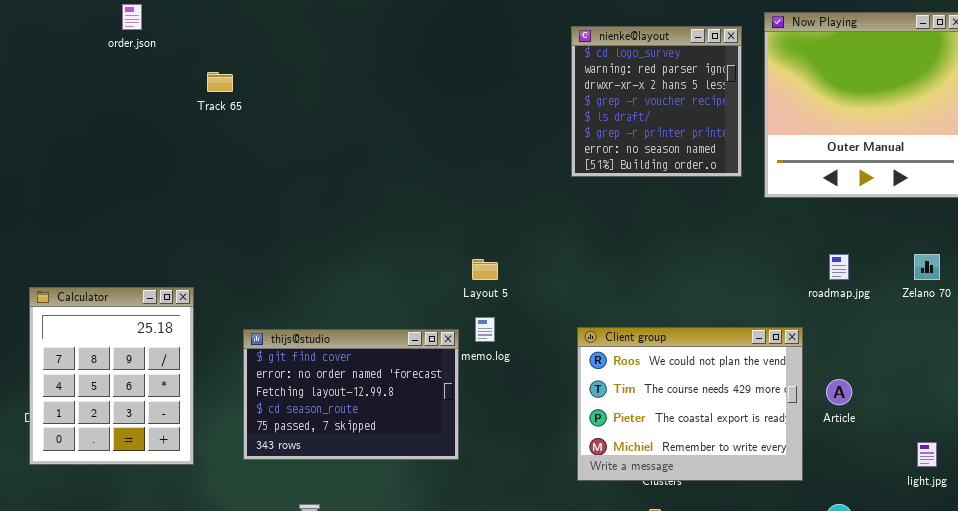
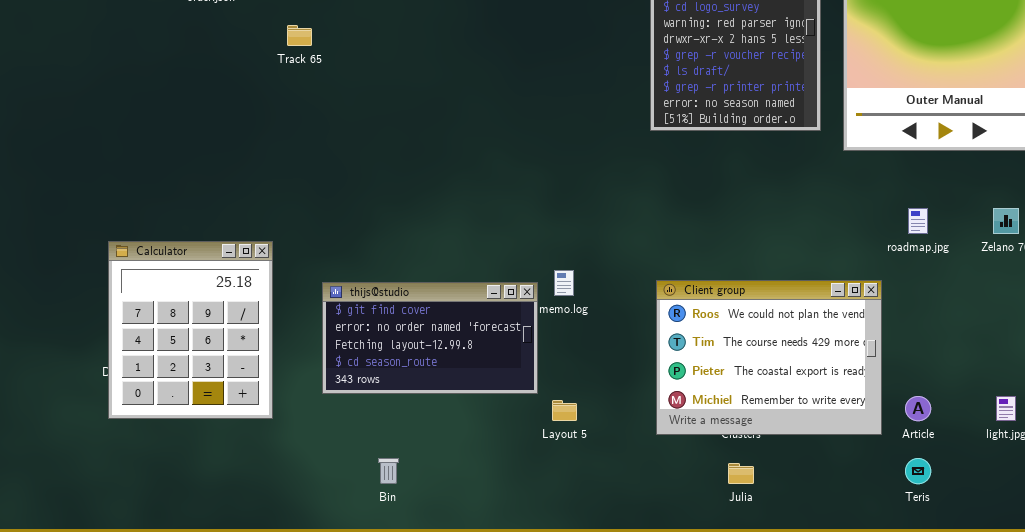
Layout 5: [472,259,498,280] -> [552,400,577,421], moved
thijs@studio: [243,329,459,460] -> [322,282,538,394], resized
Article: [826,379,852,405] -> [905,396,931,421], moved

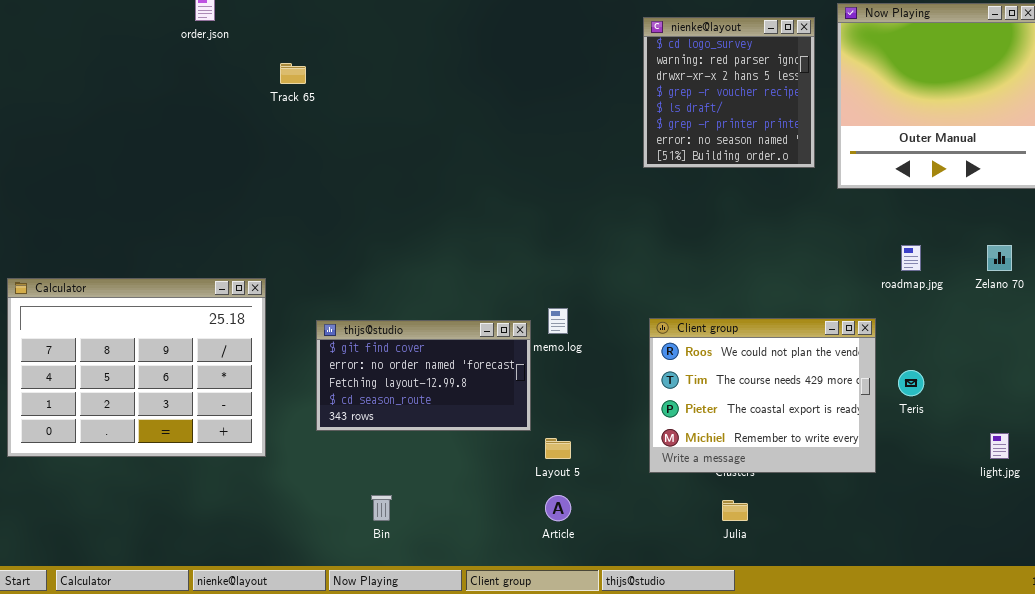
Calculator: [108,241,273,419] -> [7,278,266,457], resized
Article: [905,396,931,421] -> [545,495,571,521], moved
Teris: [905,458,931,484] -> [898,370,924,396], moved

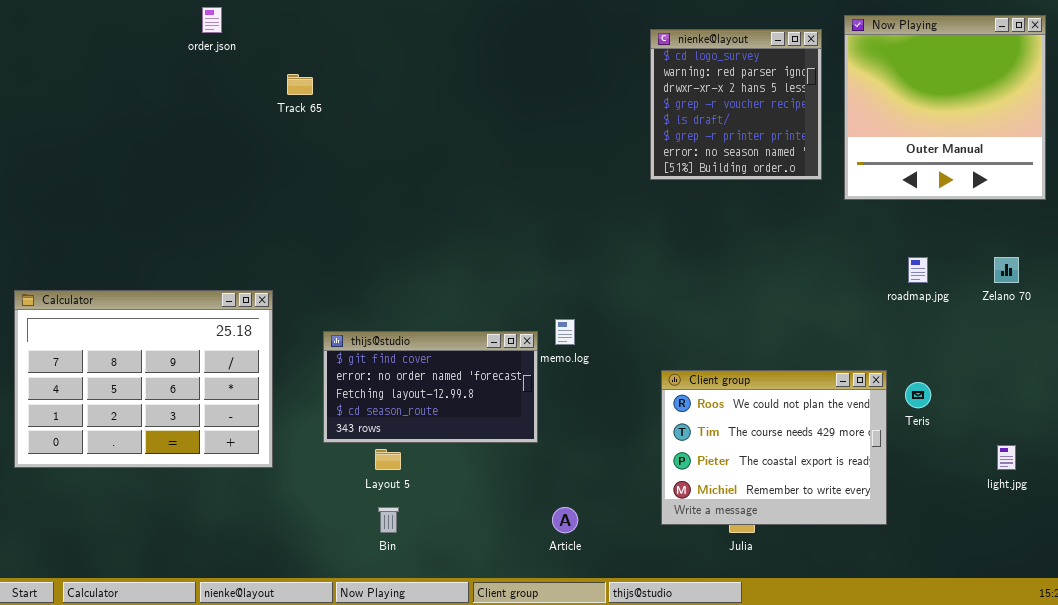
Client group: [649,318,876,473] -> [661,370,887,525], moved
Layout 5: [545,438,571,459] -> [375,449,401,470], moved

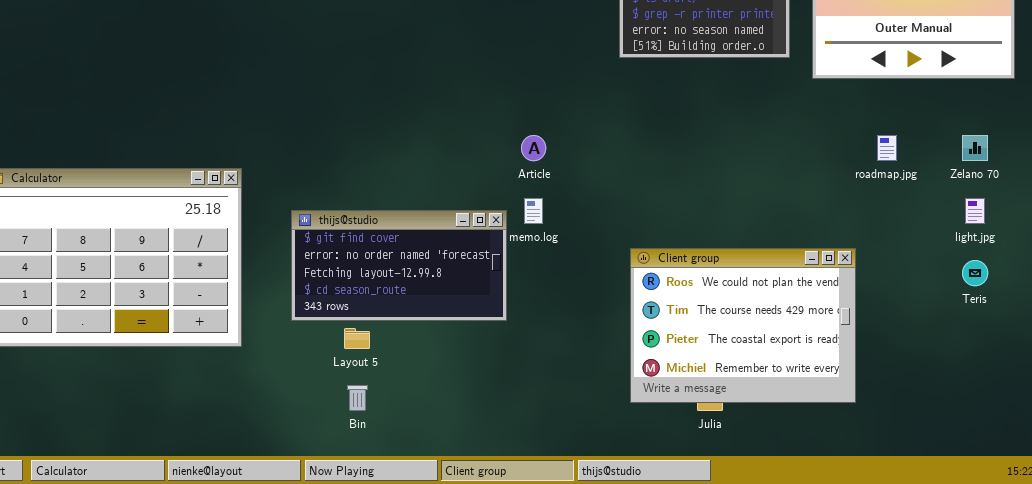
Teris: [905,382,931,408] -> [962,260,988,286], moved
light.jpg: [997,445,1016,470] -> [965,198,985,224], moved
Article: [552,507,578,533] -> [521,135,546,161], moved

